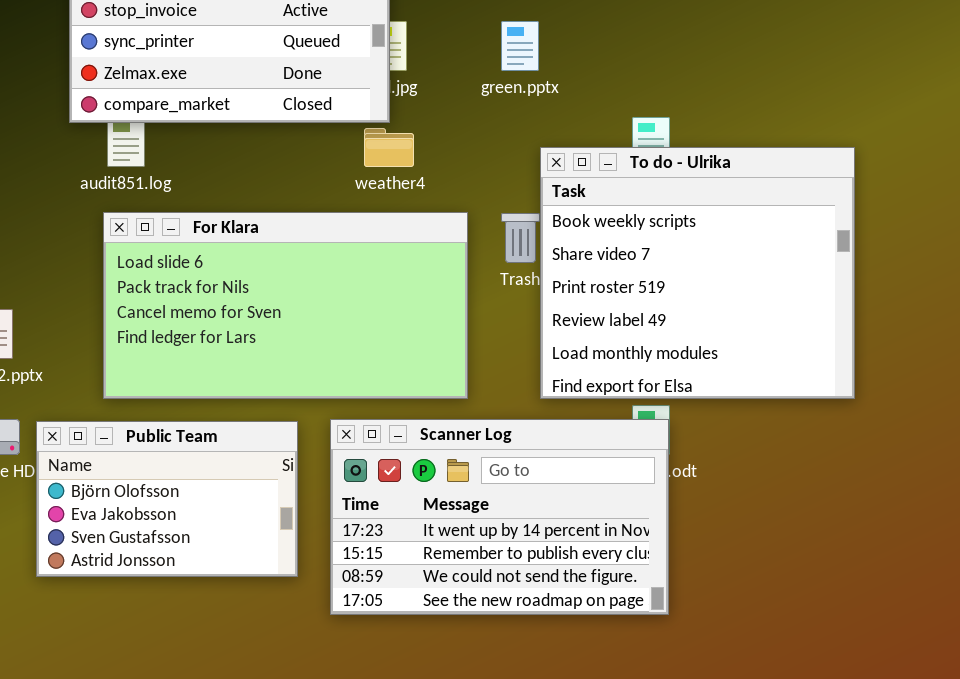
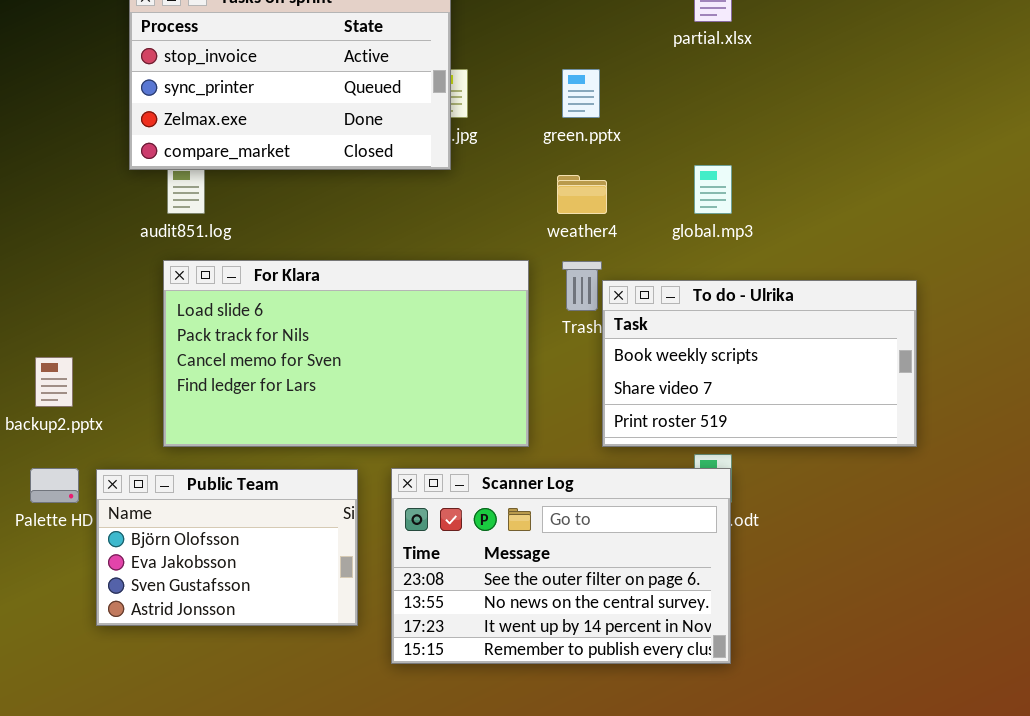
weather4: [364,128,414,167] -> [557,175,607,214], moved
To do - Ulrika: [540,147,855,399] -> [602,280,917,447], resized
Scanner Log: [330,419,669,615] -> [391,468,731,664], scrolled up 2 rows

